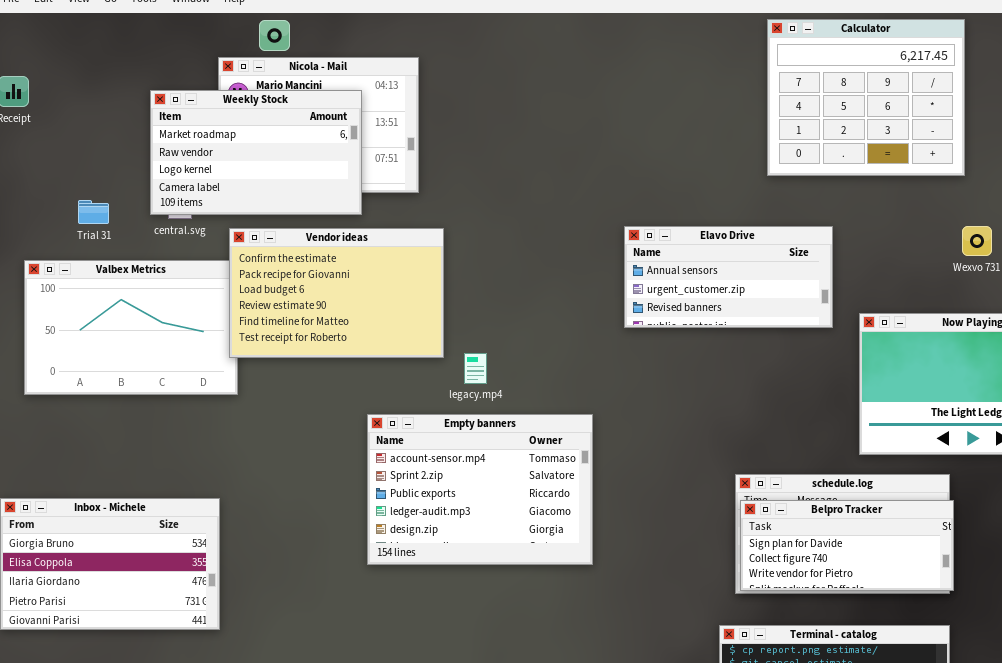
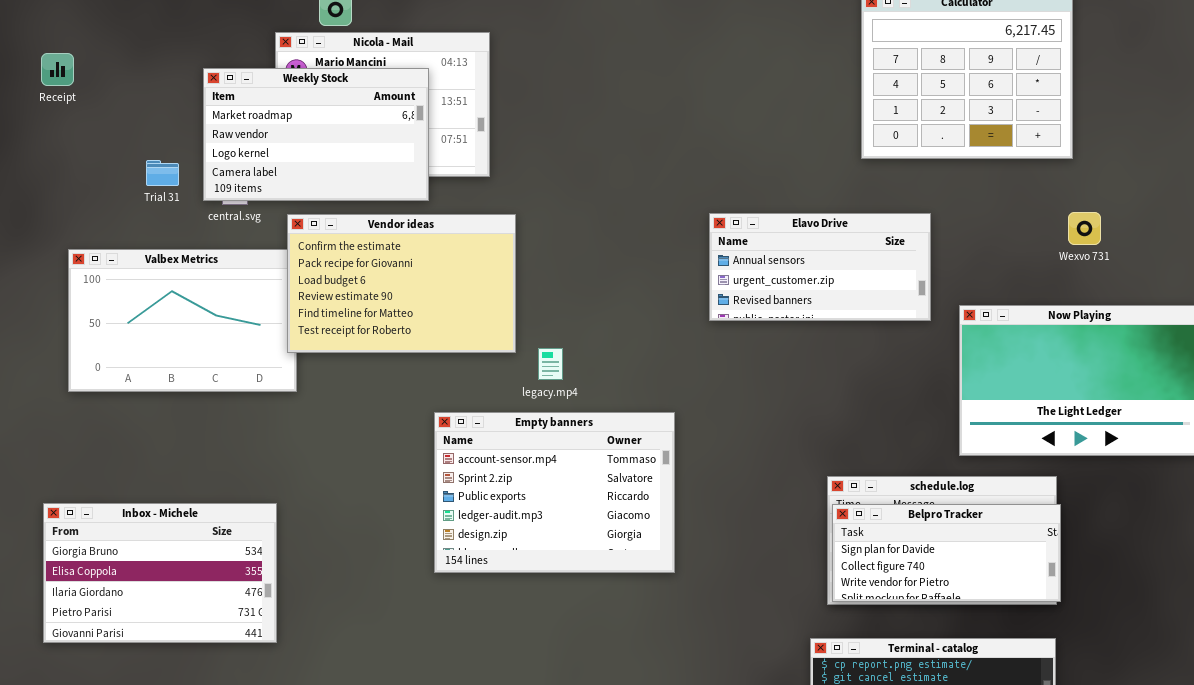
Trial 31: [78,200,109,224] -> [146,160,179,186], moved

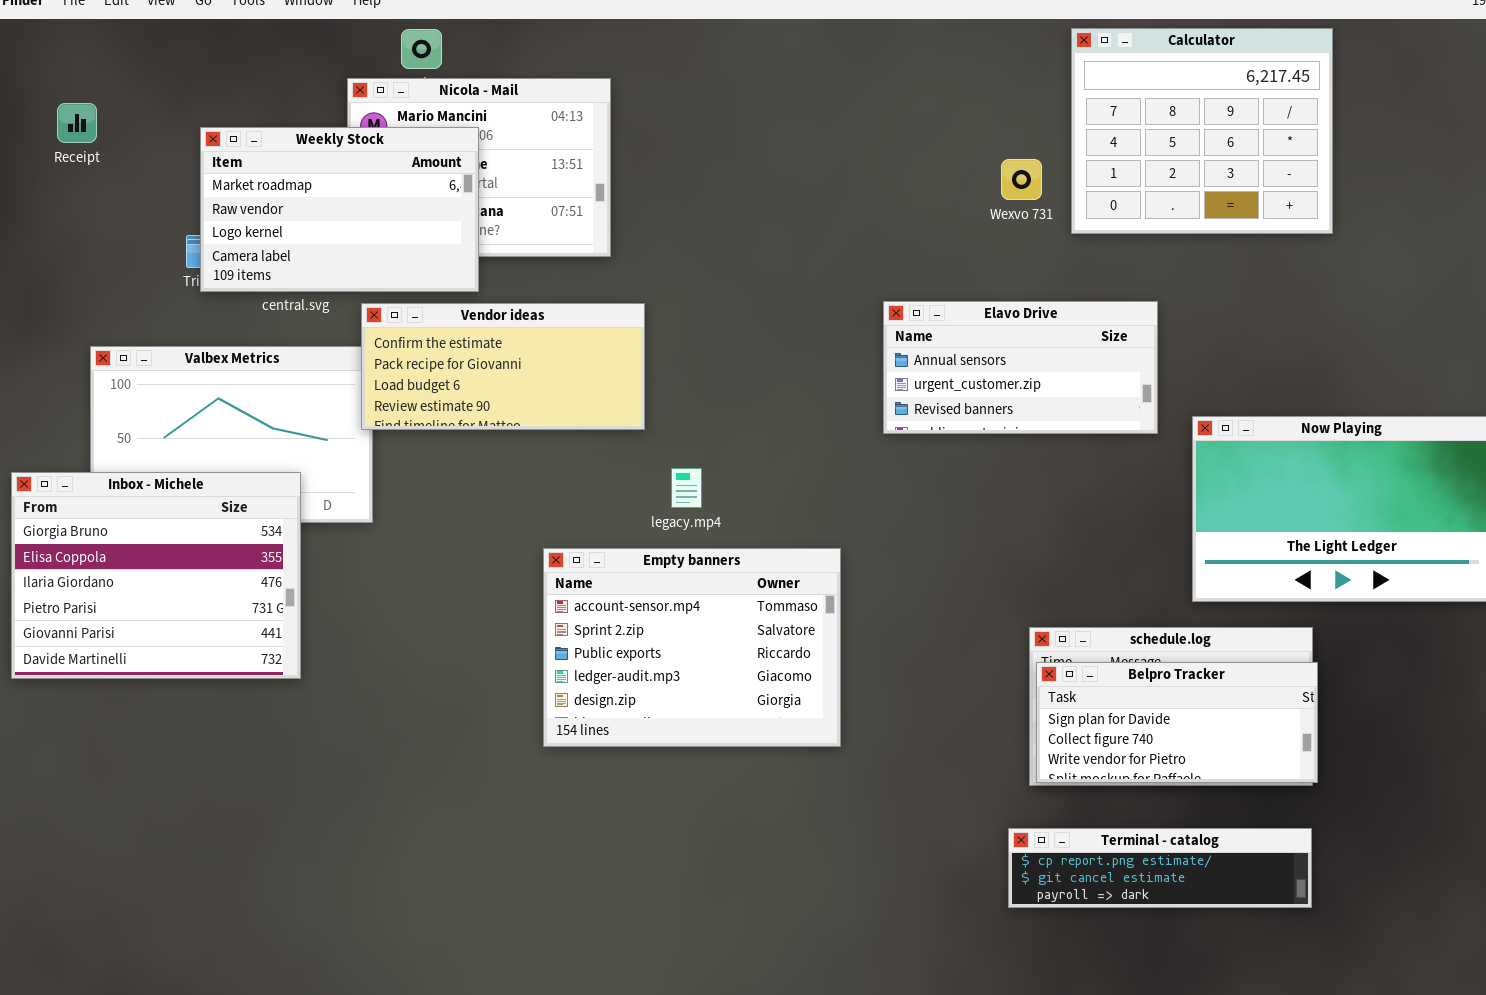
Weekly Stock: [203,68,429,201] -> [200,127,479,292], moved
Wexvo 731: [1068,212,1101,245] -> [1001,159,1042,200], moved
Vendor ideas: [287,214,516,353] -> [361,303,645,430], resized
Inbox - Michele: [43,503,277,643] -> [11,472,301,679], moved, resized

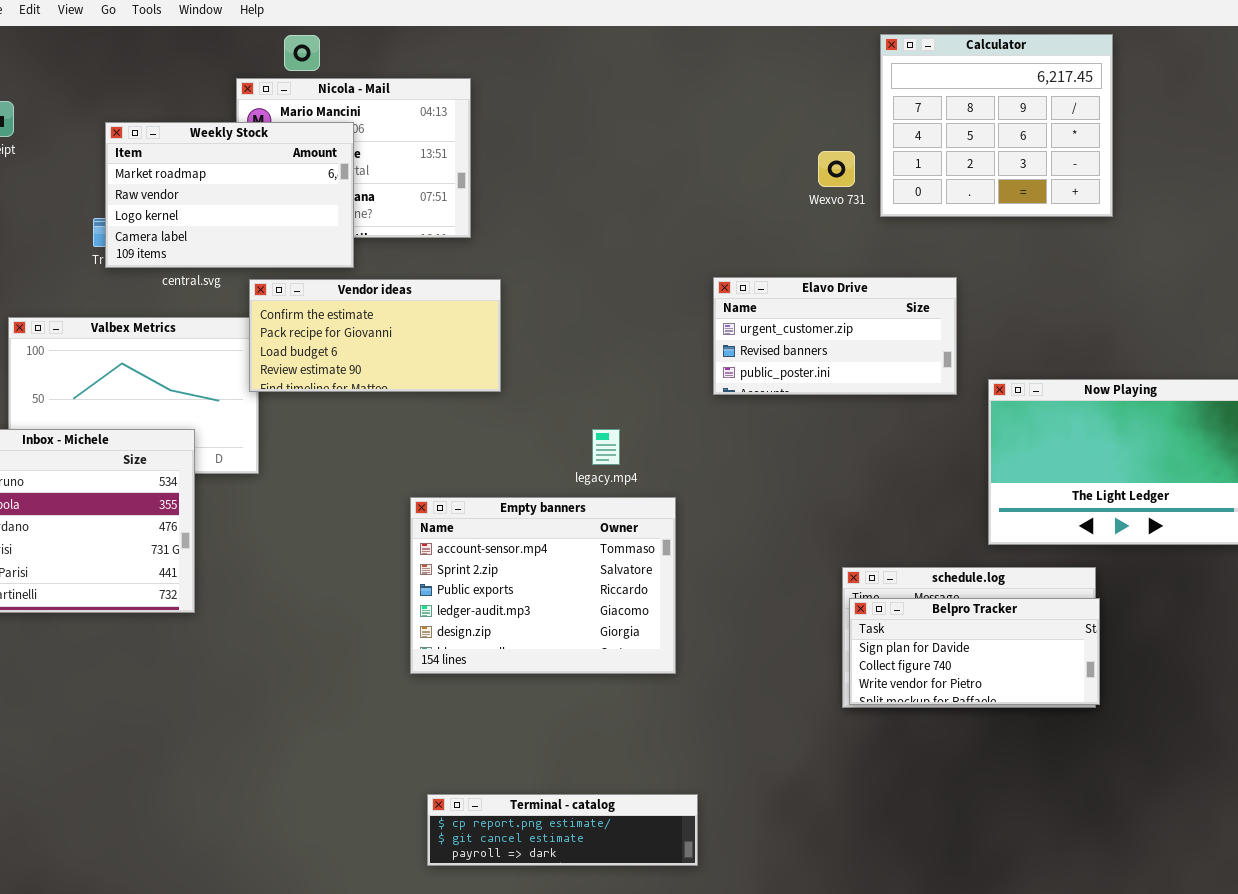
Elavo Drive: [883,301,1158,434] -> [713,277,957,395], scrolled down 1 row
legacy.mp4: [671,468,702,508] -> [592,429,620,465], moved
Terminal - catalog: [1008,828,1312,908] -> [427,794,698,866], moved

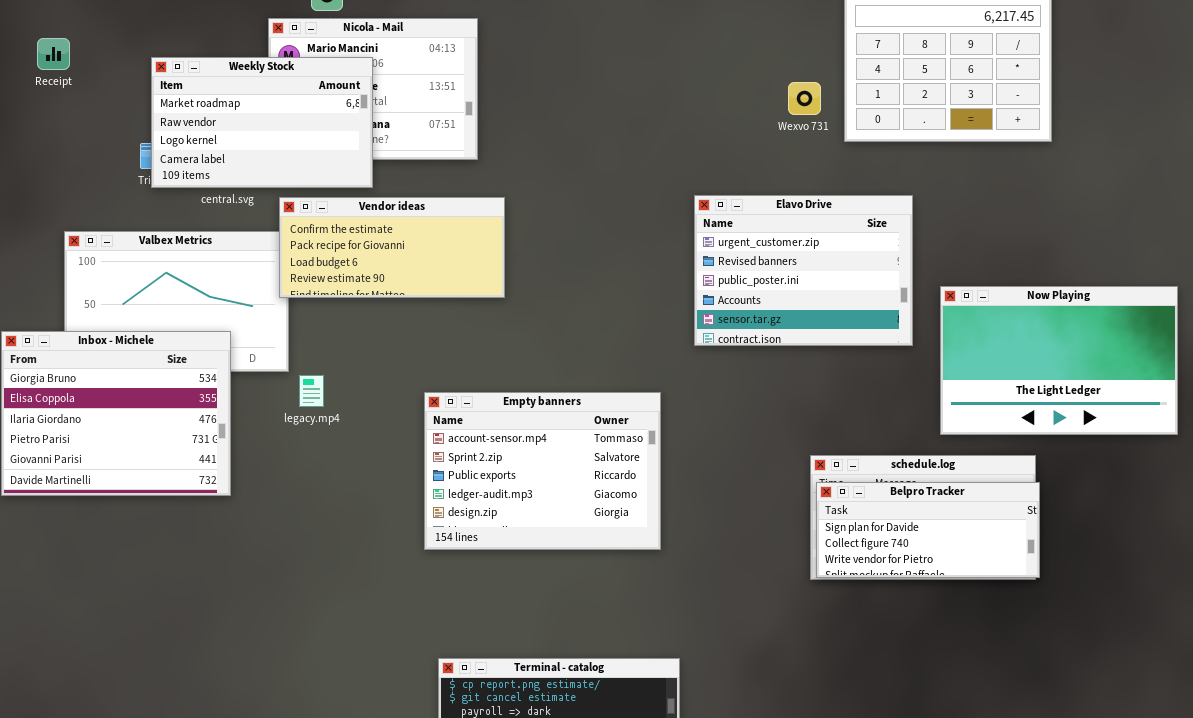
Elavo Drive: [713,277,957,395] -> [694,195,913,346], resized
legacy.mp4: [592,429,620,465] -> [299,375,324,407], moved

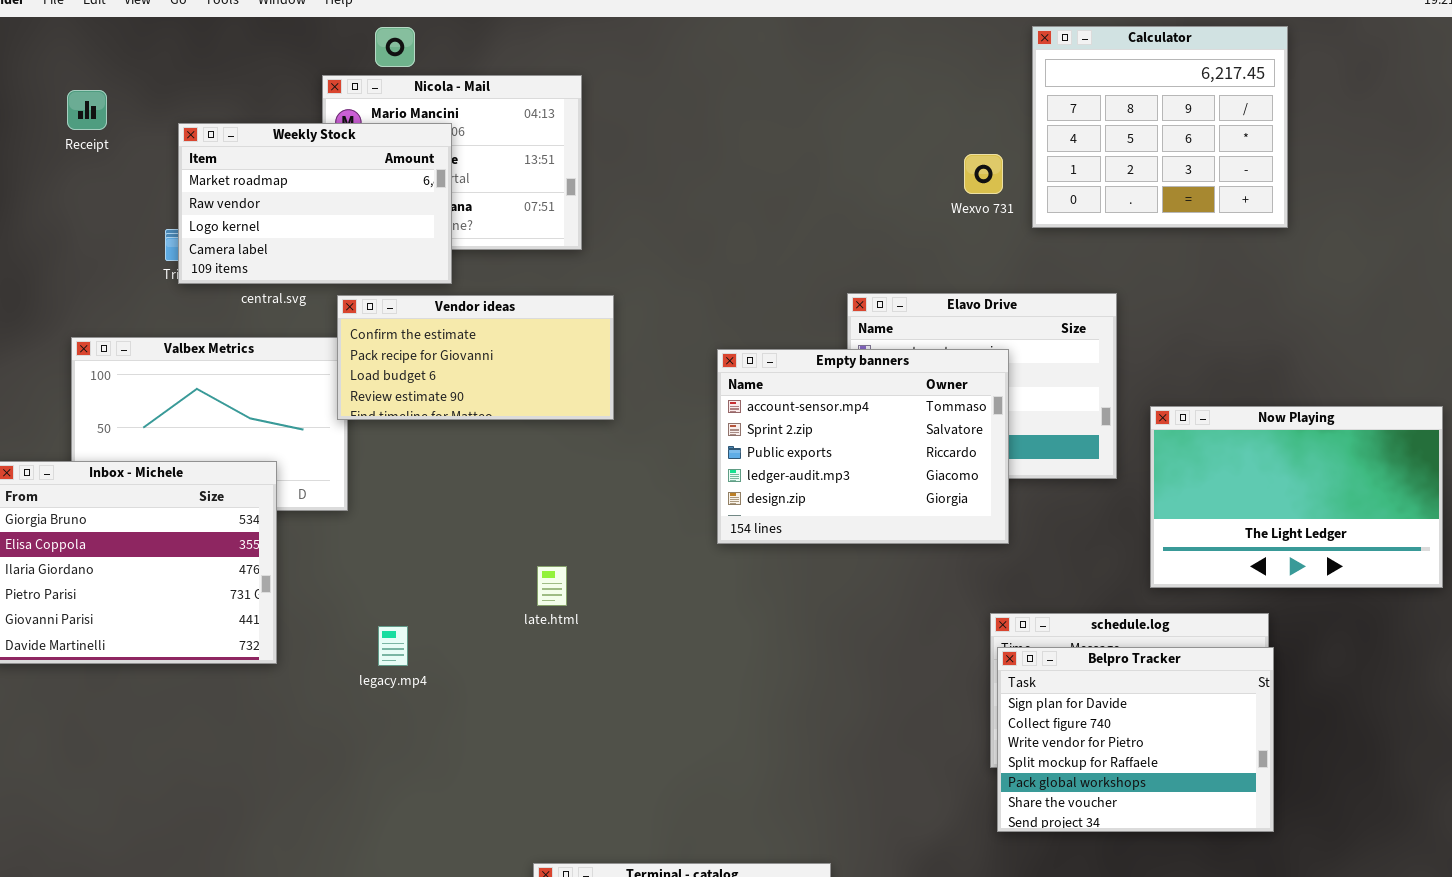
Receipt: [37,38,70,70] -> [67,90,107,130], moved
legacy.mp4: [299,375,324,407] -> [378,626,408,666], moved
Empty banners: [424,392,661,550] -> [717,349,1009,544], moved
Belpro Tracker: [816,482,1040,578] -> [997,647,1274,832], resized

